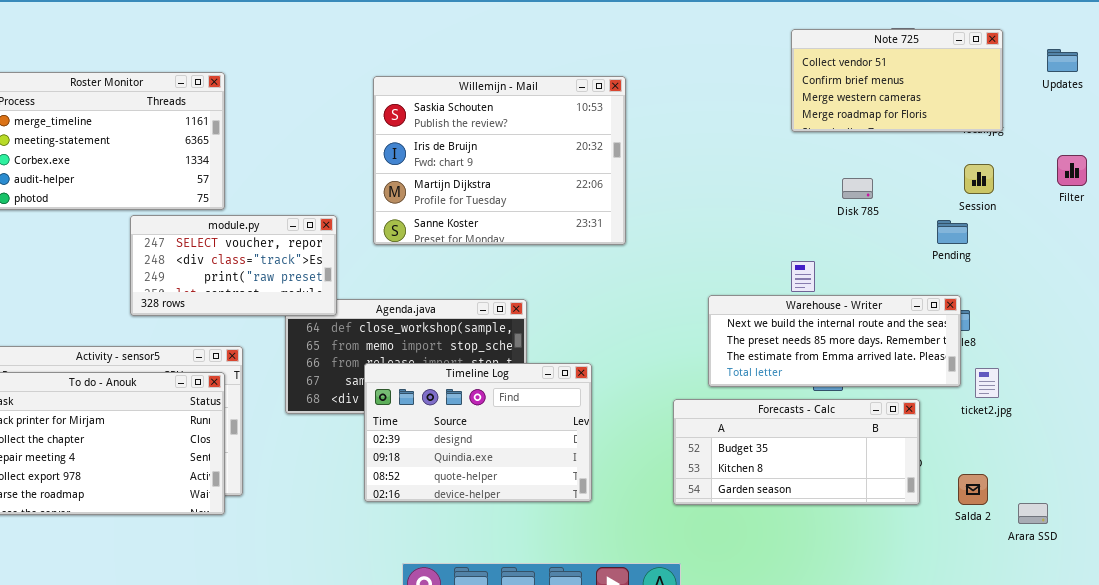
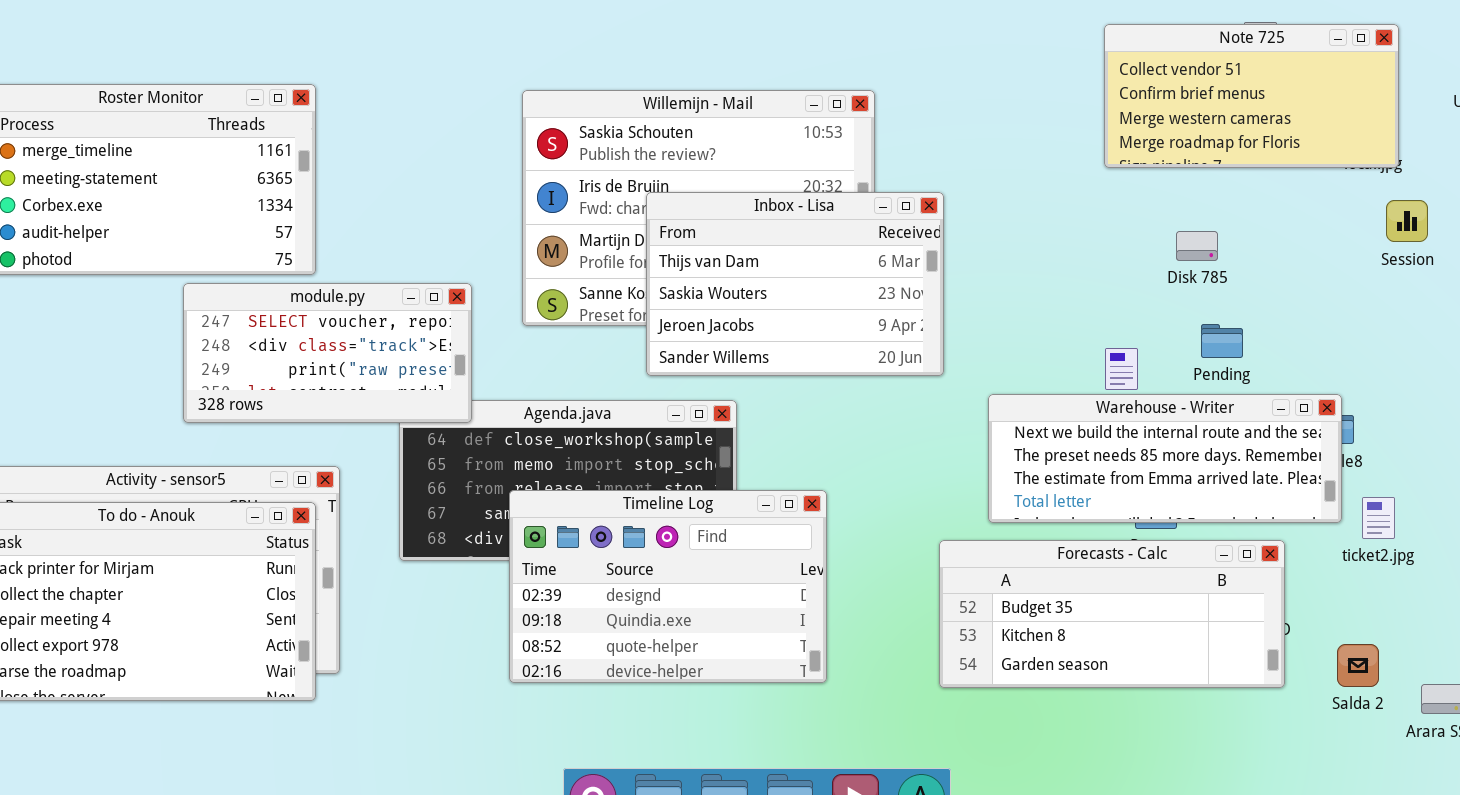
Inbox - Lisa: none -> [646,192,944,376], opened
Session: [964,164,994,194] -> [1386,200,1428,242], moved
Pending: [937,220,968,244] -> [1201,324,1243,358], moved

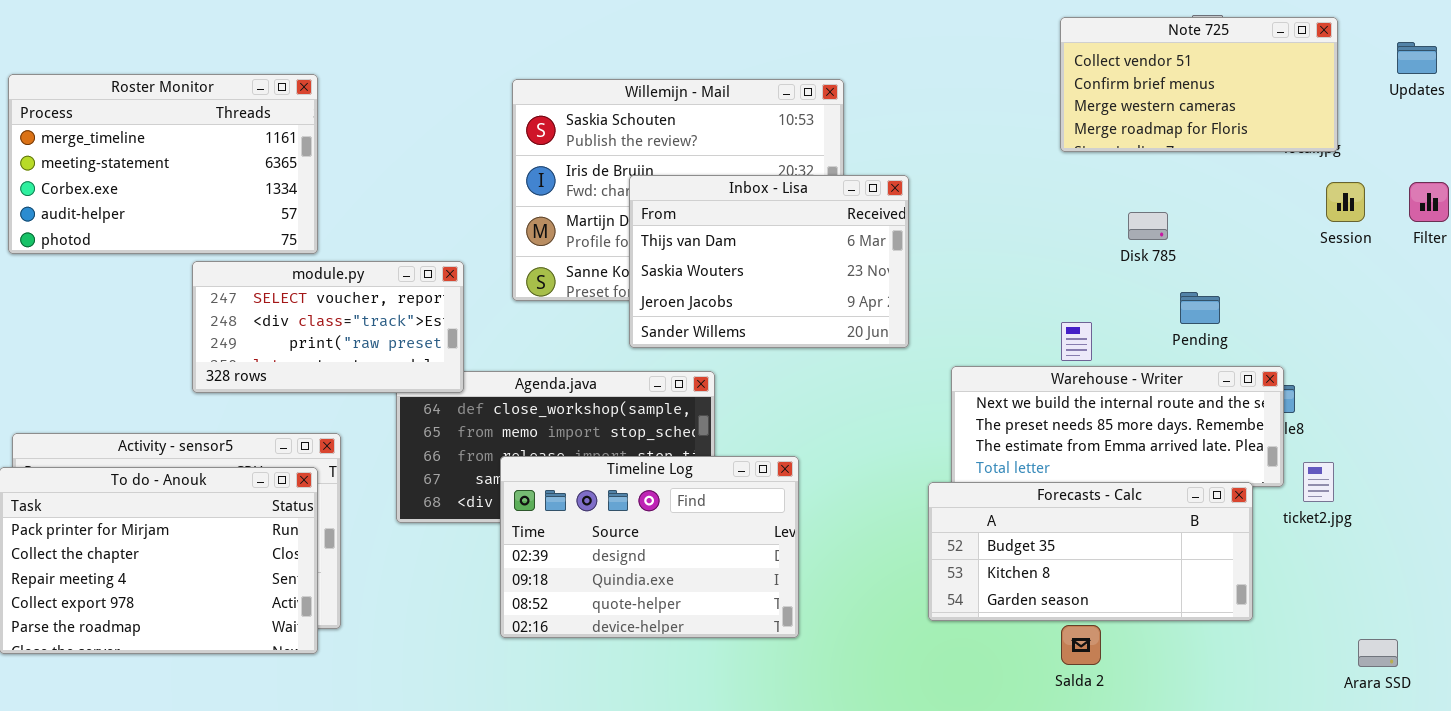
Pending: [1201,324,1243,358] -> [1180,292,1220,324], moved
Forecasts - Calc: [939,540,1285,688] -> [928,482,1253,621], moved
Salda 2: [1337,644,1379,687] -> [1061,625,1101,665], moved

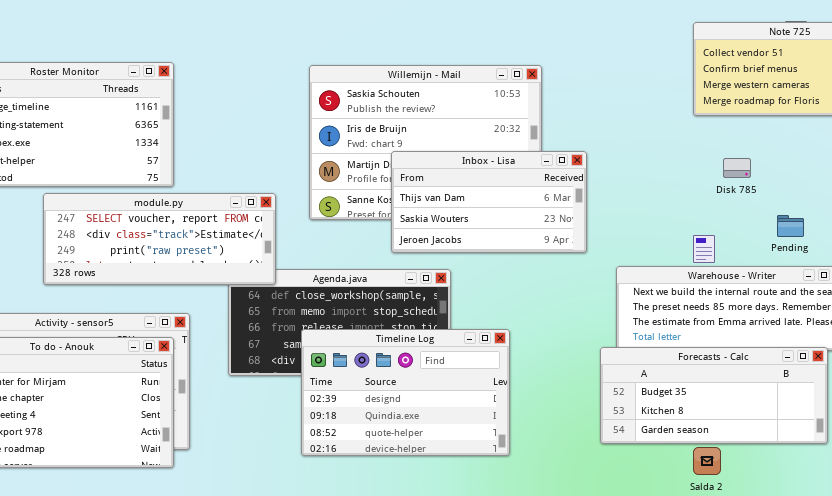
Inbox - Lisa: [629,175,909,348] -> [391,151,587,253], resized
Disk 785: [1128,212,1168,240] -> [723,158,751,178], moved
module.py: [192,261,464,393] -> [43,193,276,285], resized

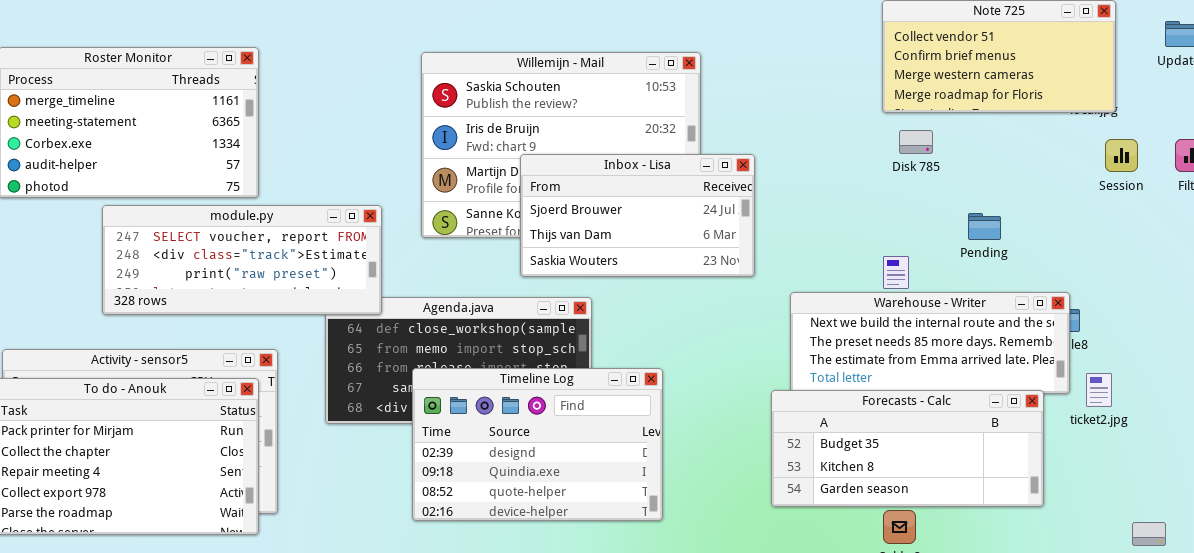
Inbox - Lisa: [391,151,587,253] -> [520,154,755,277], scrolled up 1 row
Disk 785: [723,158,751,178] -> [899,130,933,154], moved
Pending: [777,215,804,237] -> [968,213,1001,240], moved

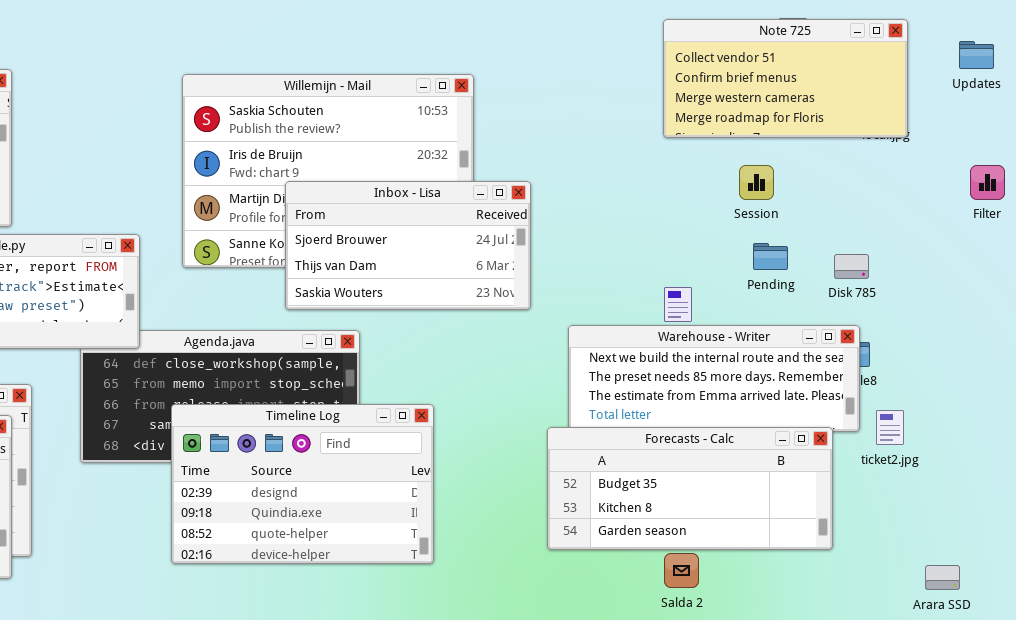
Disk 785: [899,130,933,154] -> [834,254,869,279], moved
Session: [1105,139,1138,172] -> [739,165,774,200], moved

